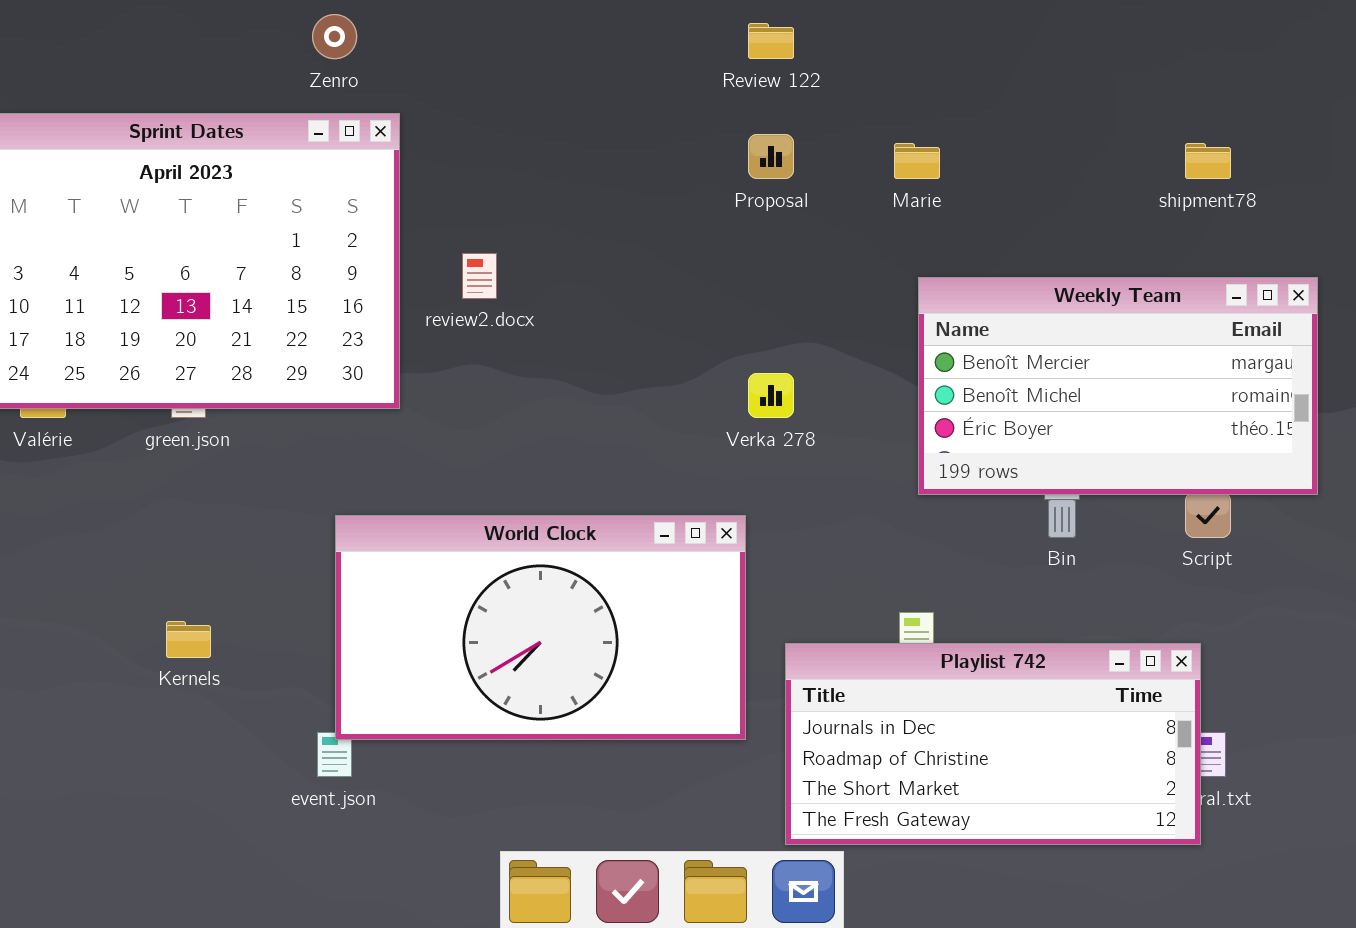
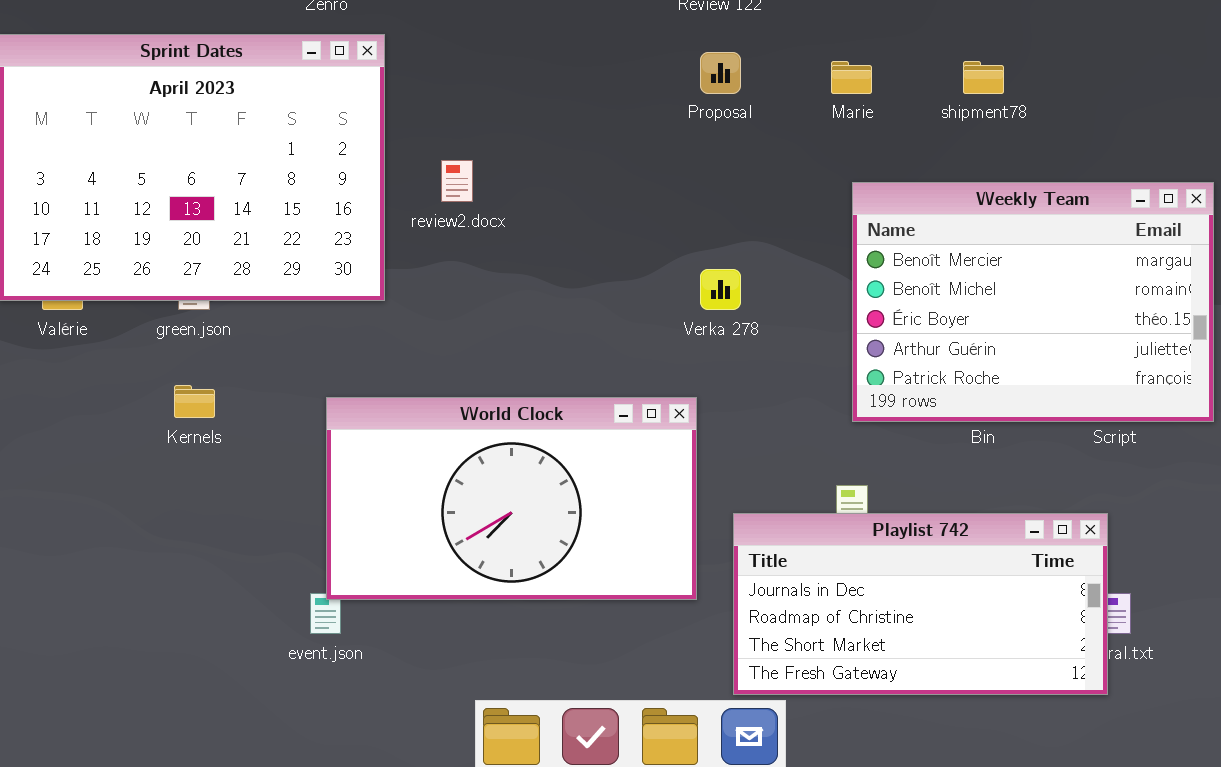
shipment78: [1185,143,1231,179] -> [963,61,1004,94], moved
Weekly Team: [918,277,1318,495] -> [852,182,1214,422], resized
Kernels: [166,621,211,658] -> [174,385,215,418], moved

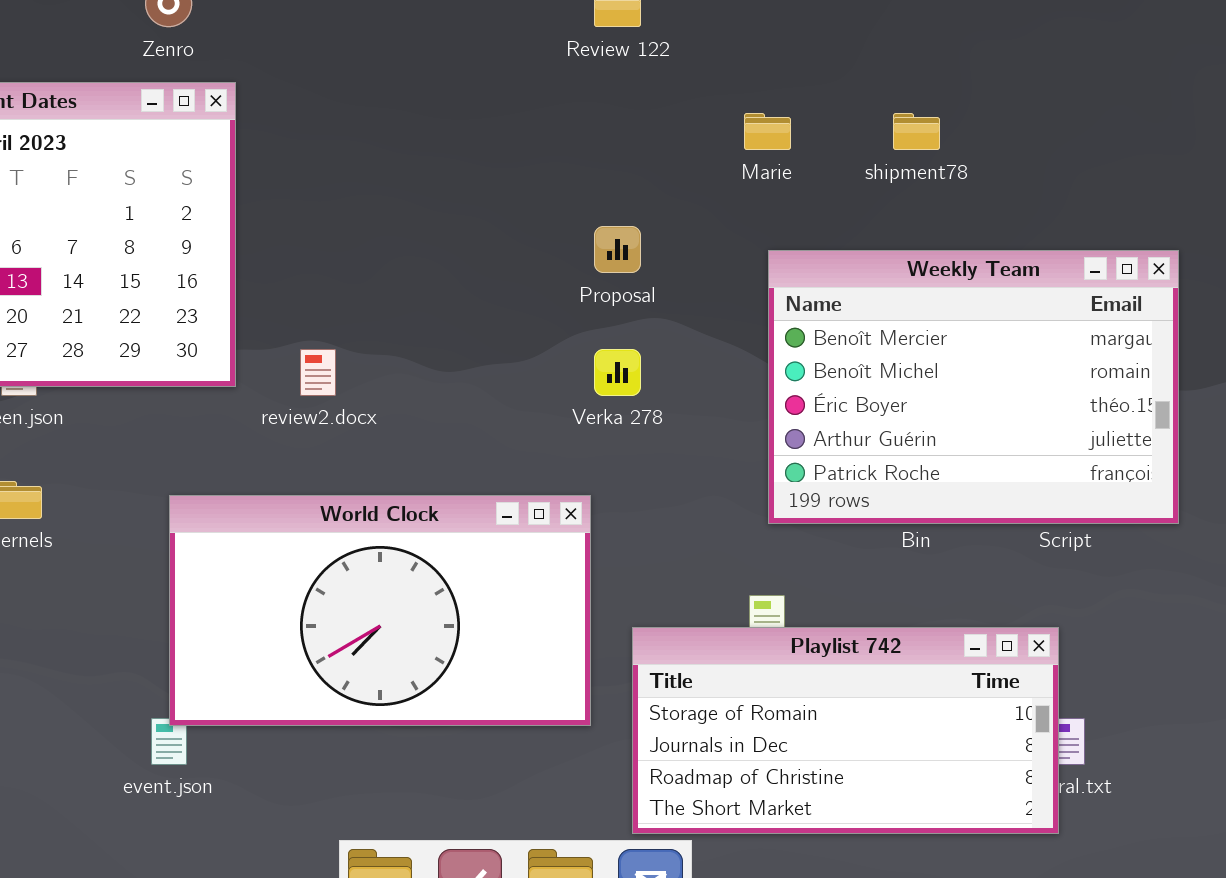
Proposal: [700,52,741,94] -> [594,226,641,273], moved
review2.docx: [441,160,473,202] -> [300,349,336,396], moved
Playlist 742: [733,513,1108,695] -> [632,627,1059,834], scrolled up 1 row

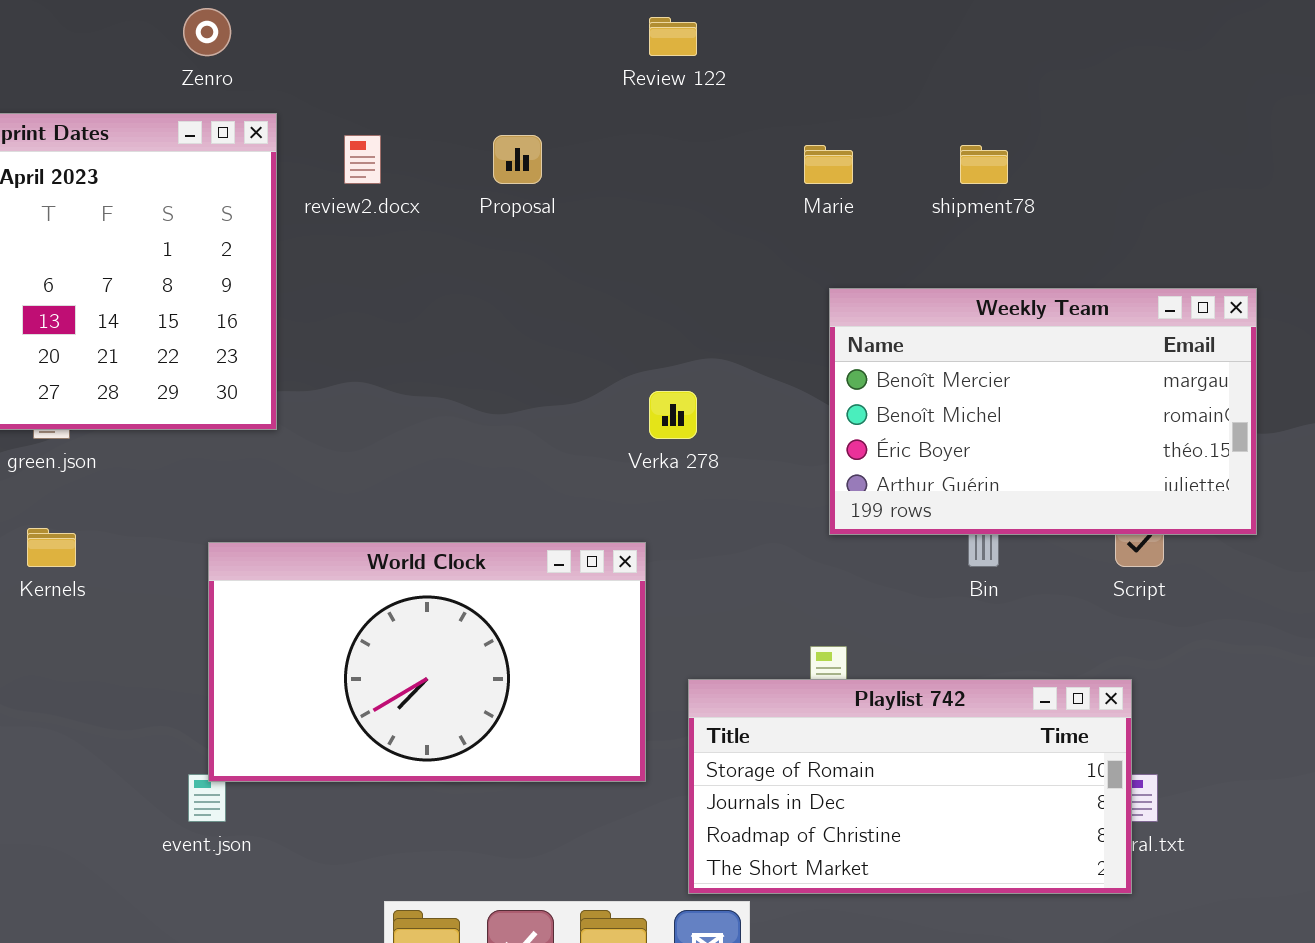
Proposal: [594,226,641,273] -> [493,135,542,184], moved
Weekly Team: [768,250,1179,524] -> [829,288,1257,535], resized
review2.docx: [300,349,336,396] -> [344,135,381,184], moved

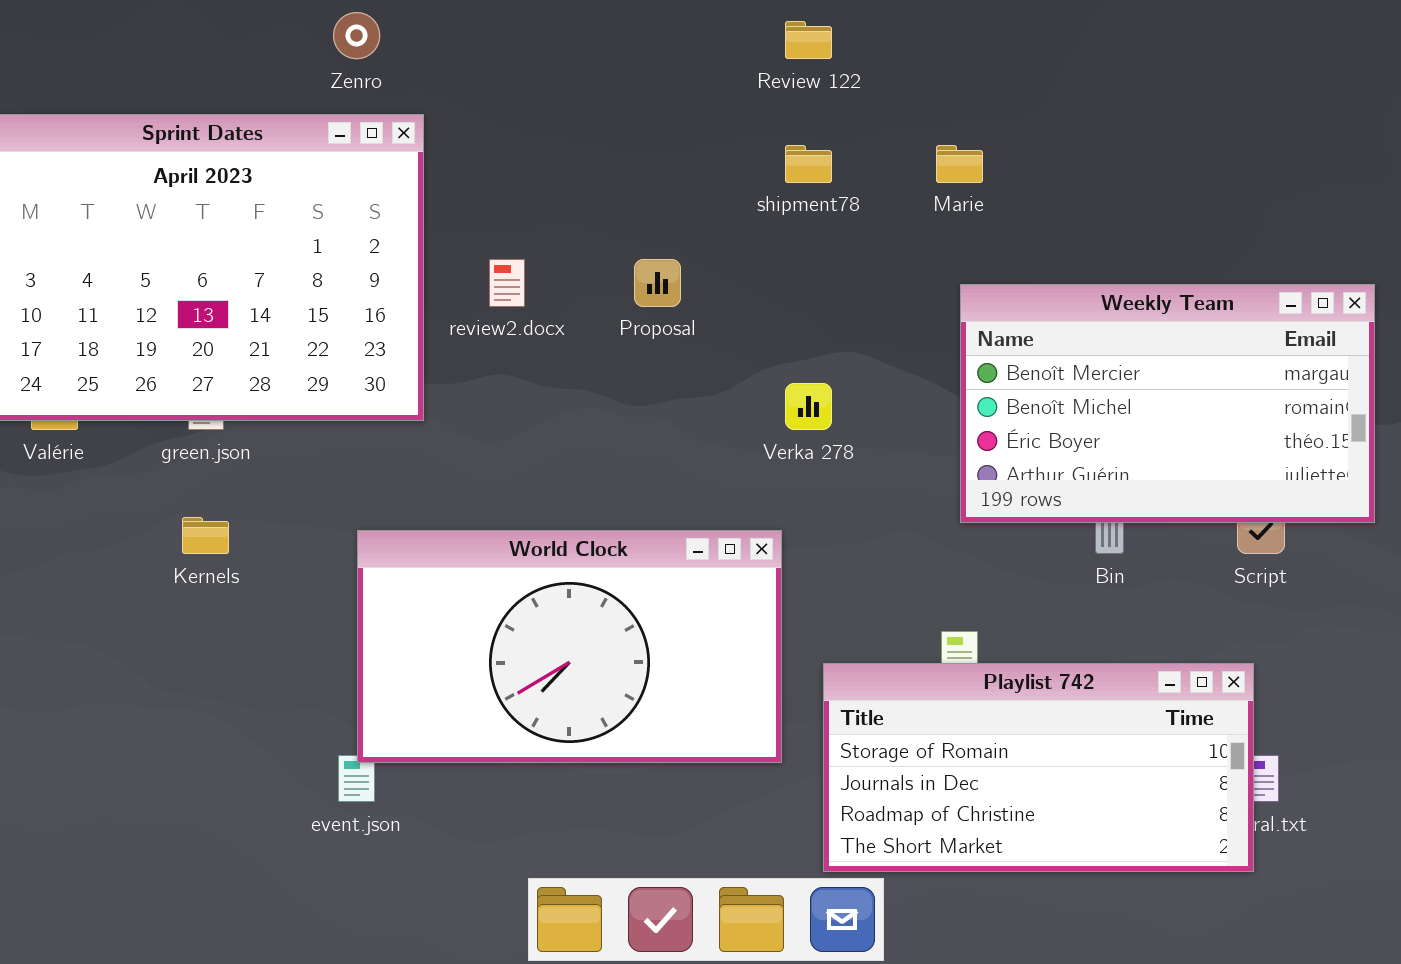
review2.docx: [344,135,381,184] -> [489,259,525,307], moved
Proposal: [493,135,542,184] -> [634,259,681,307], moved
shipment78: [960,145,1008,184] -> [785,145,832,183], moved

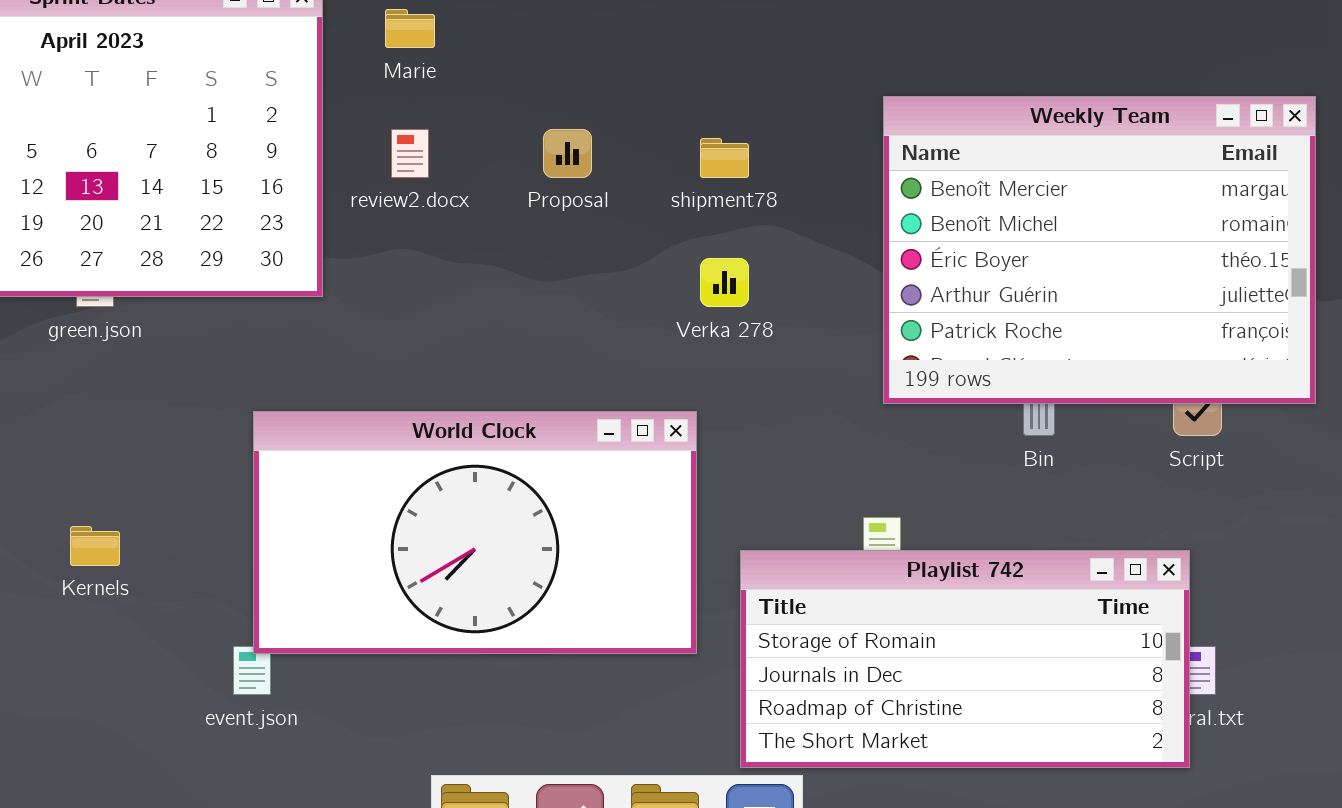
shipment78: [785,145,832,183] -> [700,138,749,178], moved
Marie: [936,145,983,183] -> [385,9,435,48], moved
Weekly Team: [960,284,1375,523] -> [883,96,1316,404], resized
Kernels: [182,517,229,554] -> [70,526,120,566], moved

